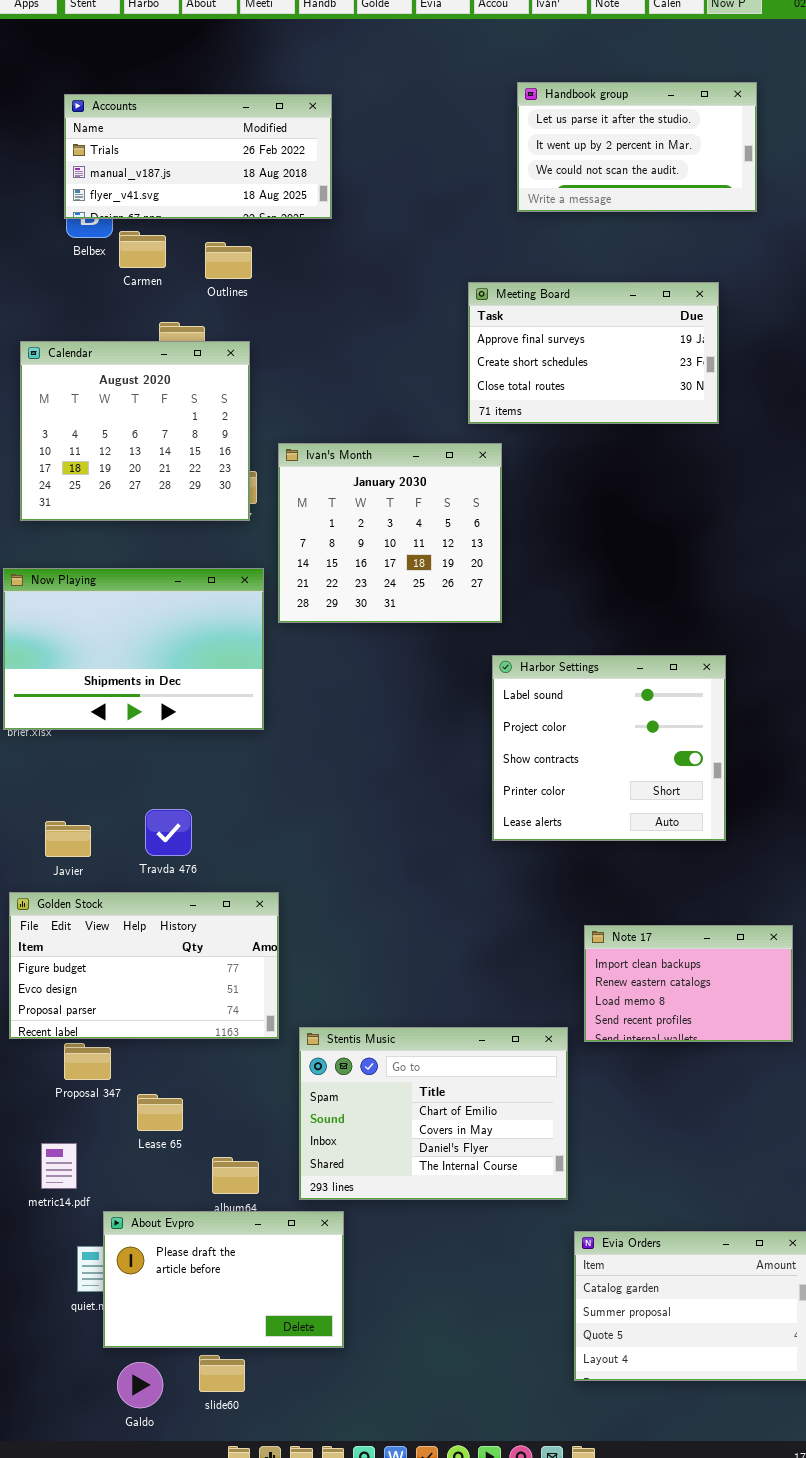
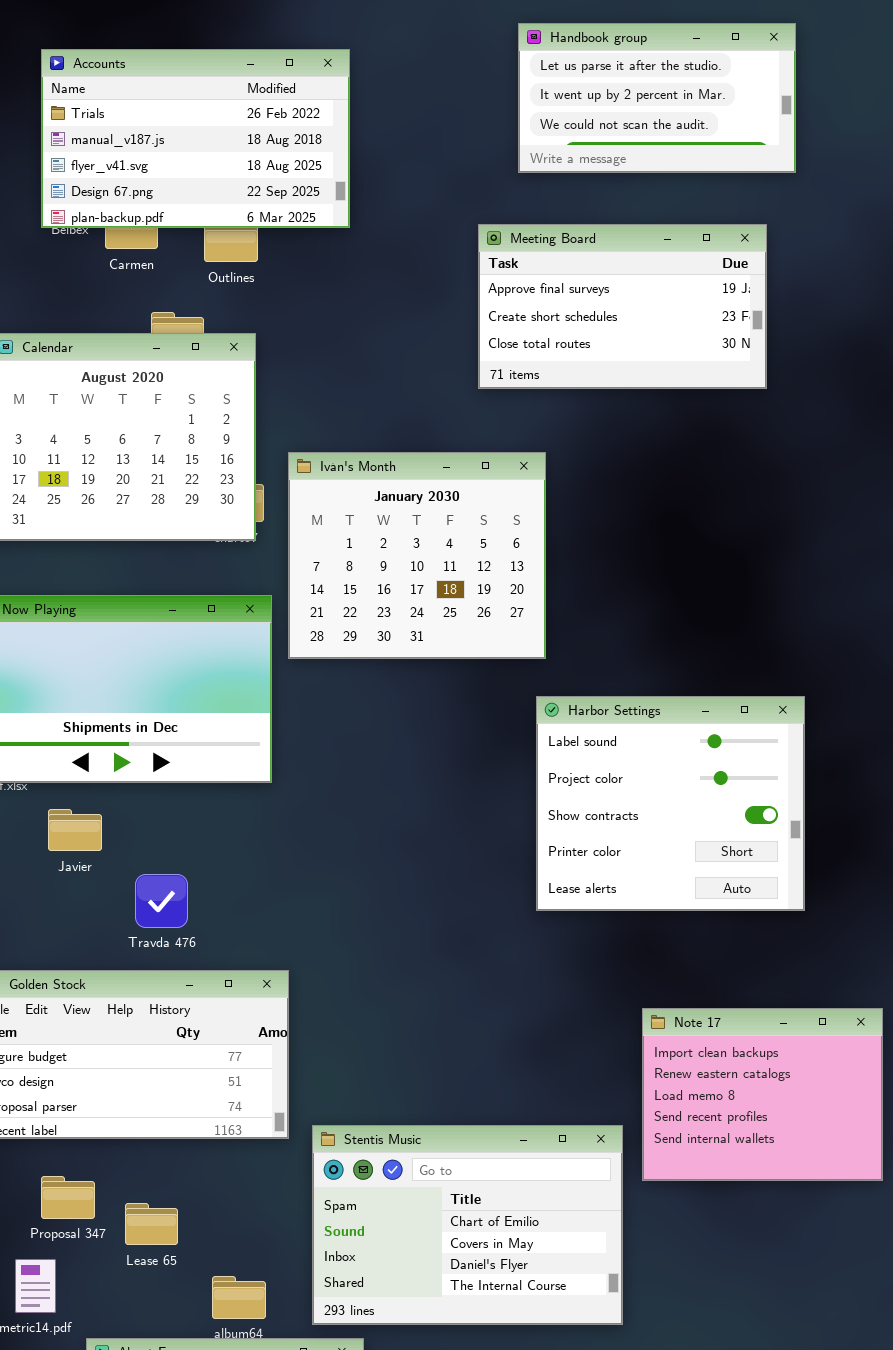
Handbook group: [517,82,757,212] -> [518,23,796,173], moved
Accounts: [64,94,332,219] -> [41,49,350,228], resized
Meeting Board: [468,282,719,424] -> [478,224,767,389], moved
Javier: [45,821,91,857] -> [48,809,102,851], moved
Note 17: [584,925,793,1042] -> [642,1008,883,1181], resized
Proposal 347: [64,1043,111,1080] -> [41,1176,95,1219], moved

